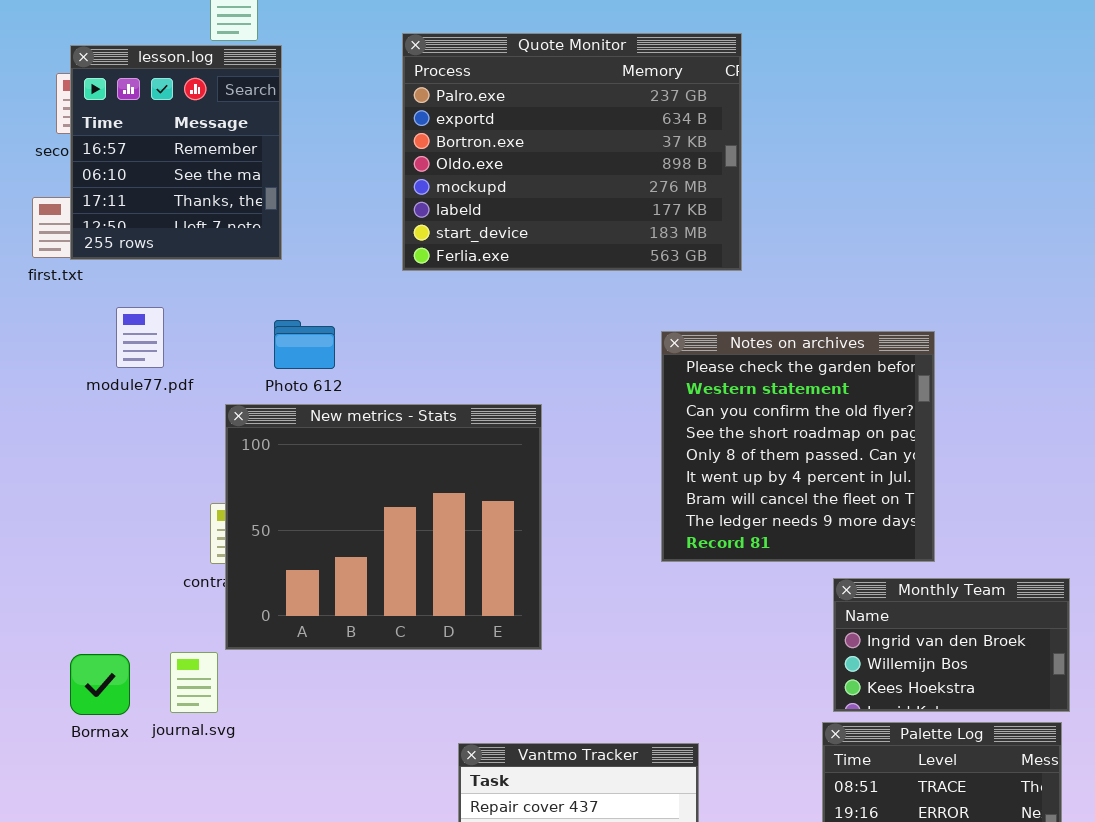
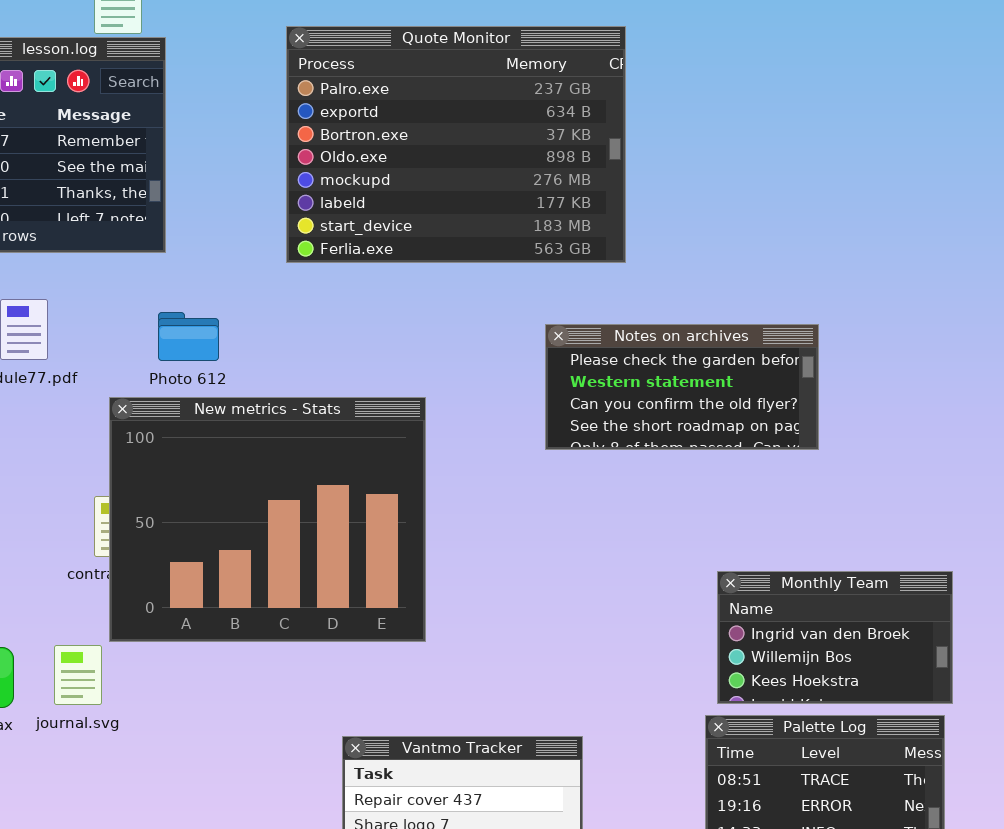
Notes on archives: [661,331,935,562] -> [545,324,819,450], resized

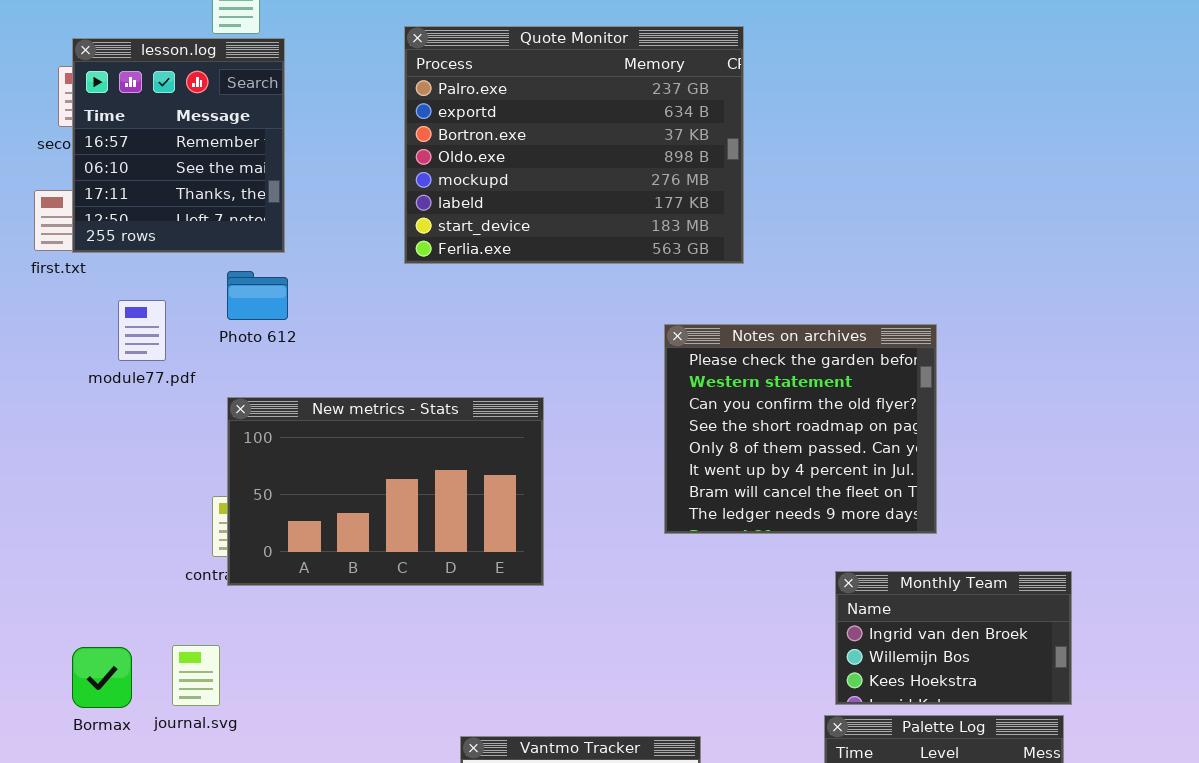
Photo 612: [158,312,219,361] -> [227,271,288,320], moved
Notes on archives: [545,324,819,450] -> [664,324,937,534], resized
New metrics - Stats: [109,397,426,642] -> [227,397,544,586], resized

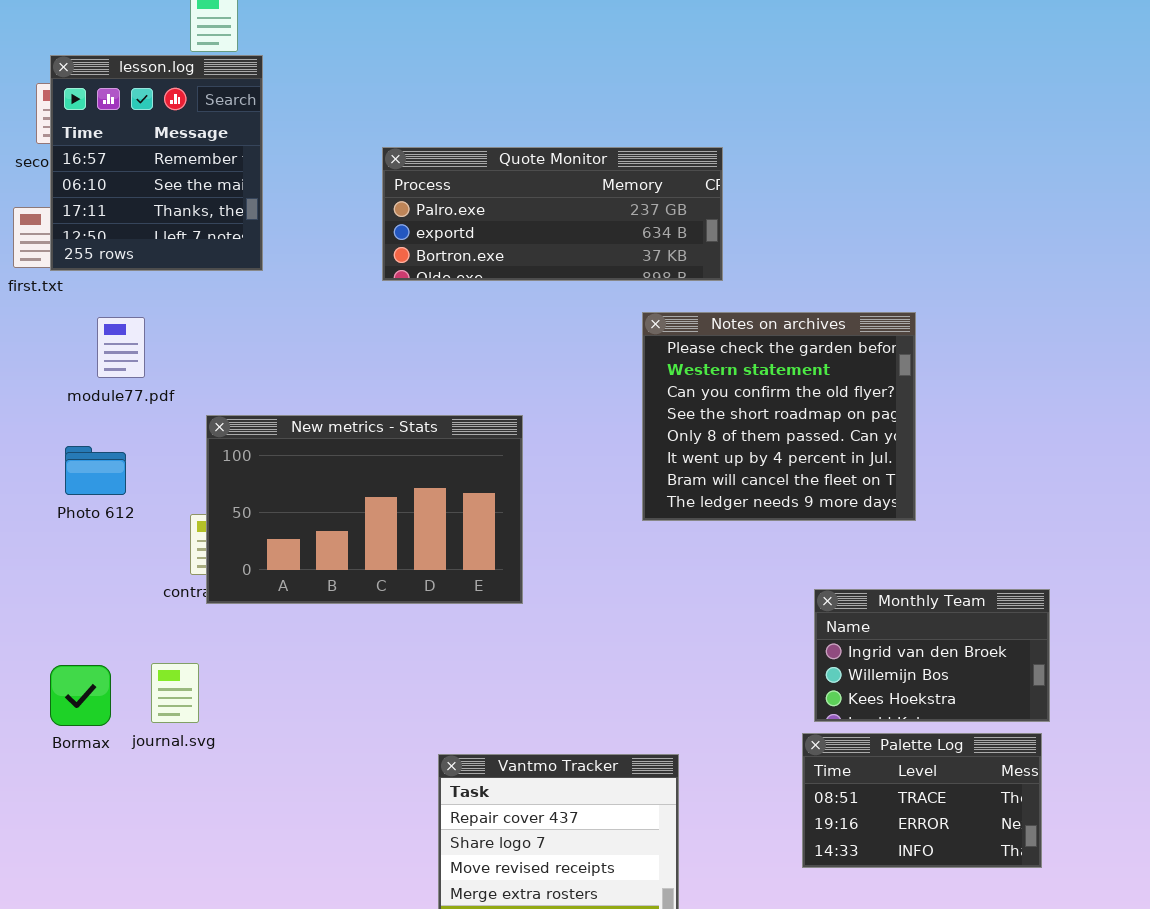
Quote Monitor: [404,26,744,264] -> [382,147,723,281], resized
Photo 612: [227,271,288,320] -> [65,446,126,495], moved
Notes on archives: [664,324,937,534] -> [642,312,916,521], moved

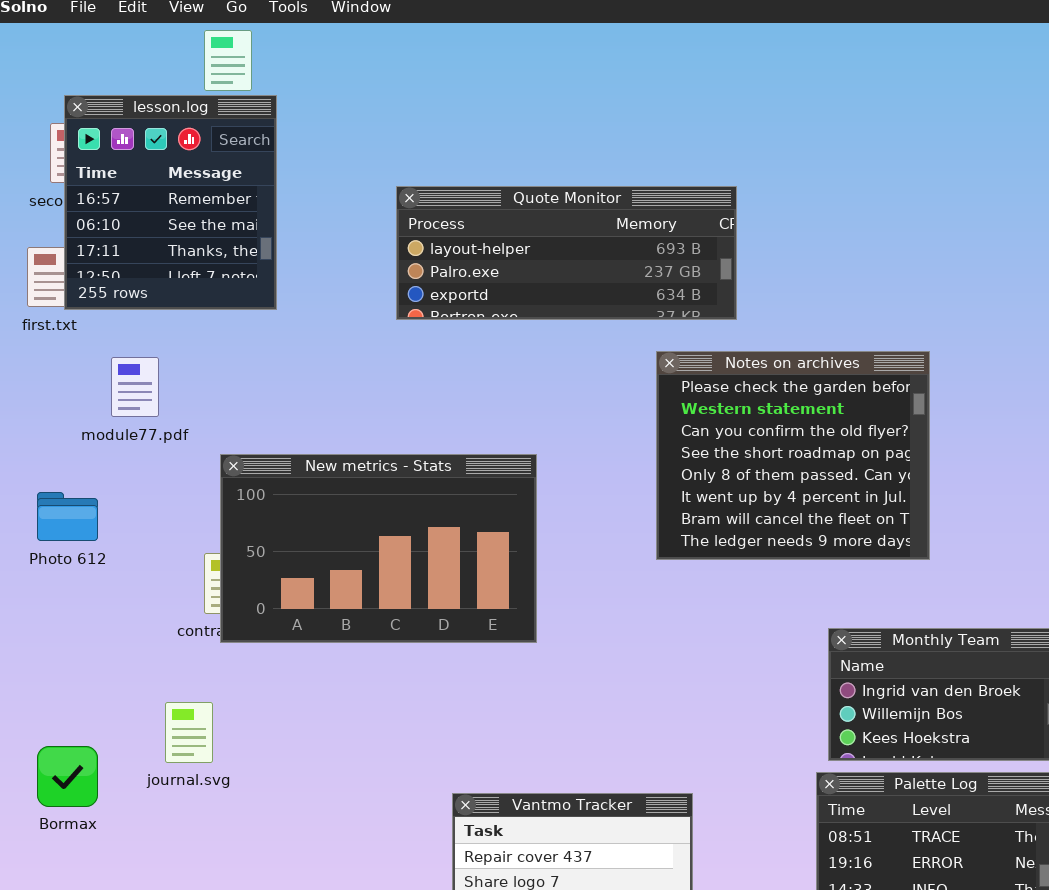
Quote Monitor: [382,147,723,281] -> [396,186,737,320], scrolled up 1 row
Photo 612: [65,446,126,495] -> [37,492,98,541], moved
Bormax: [50,665,111,726] -> [37,746,98,807], moved

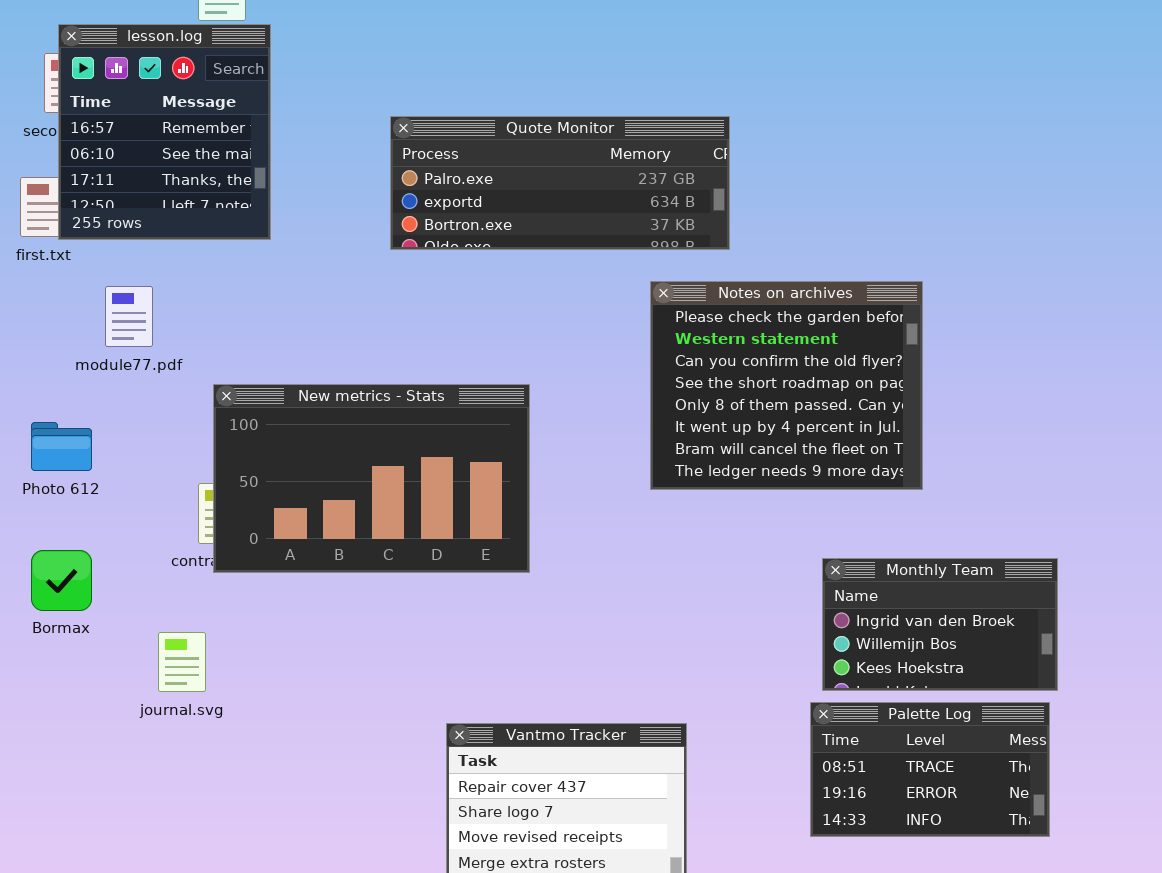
Quote Monitor: [396,186,737,320] -> [390,116,730,250], scrolled down 1 row
Bormax: [37,746,98,807] -> [31,550,92,611], moved

